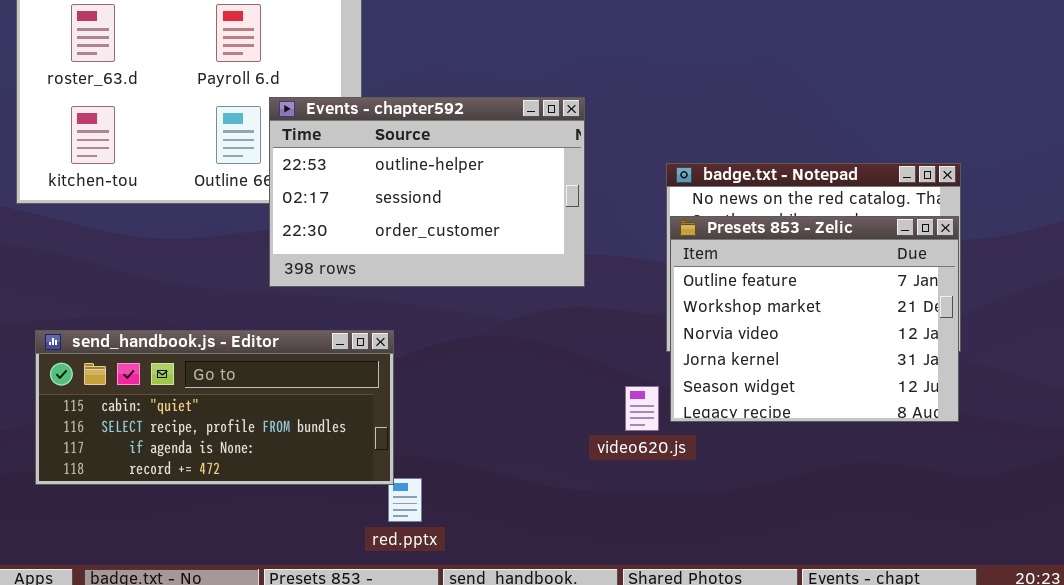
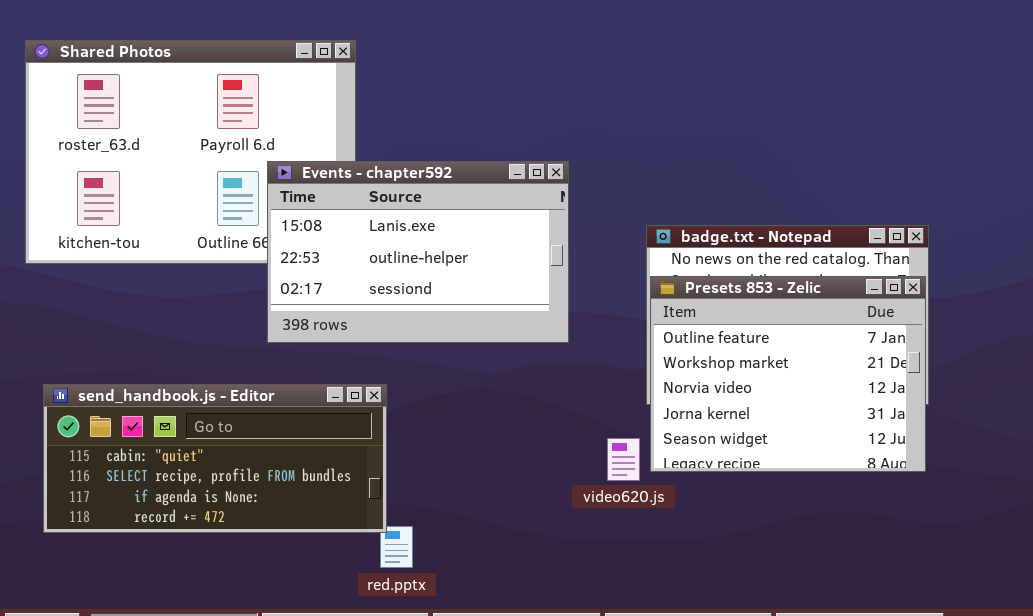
Events - chapter592: [269,97,585,287] -> [267,161,569,343], scrolled up 1 row

